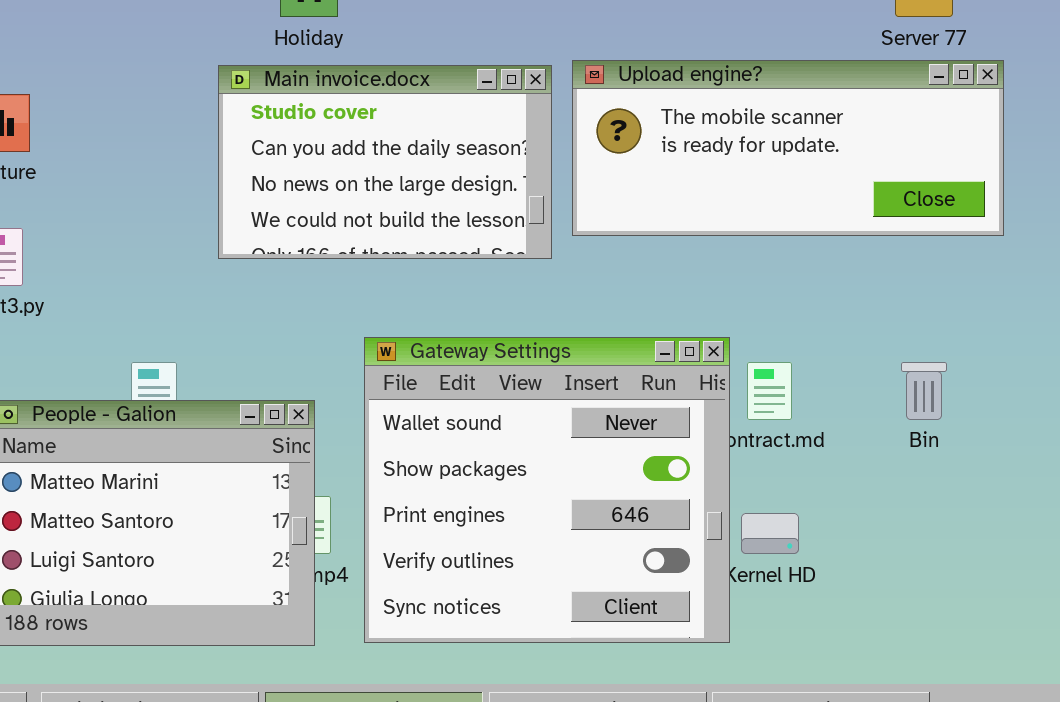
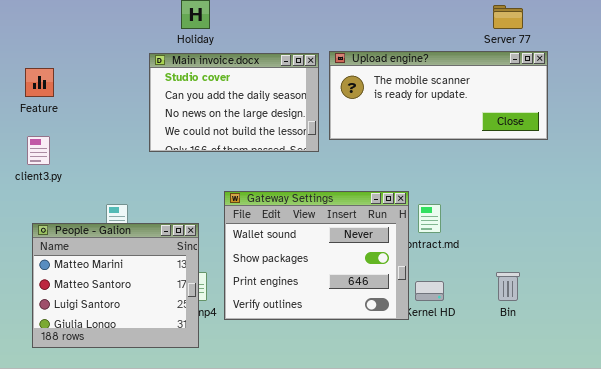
Gateway Settings: [364,337,730,643] -> [224,191,409,320], resized
Bin: [901,362,947,420] -> [496,272,520,301], moved

